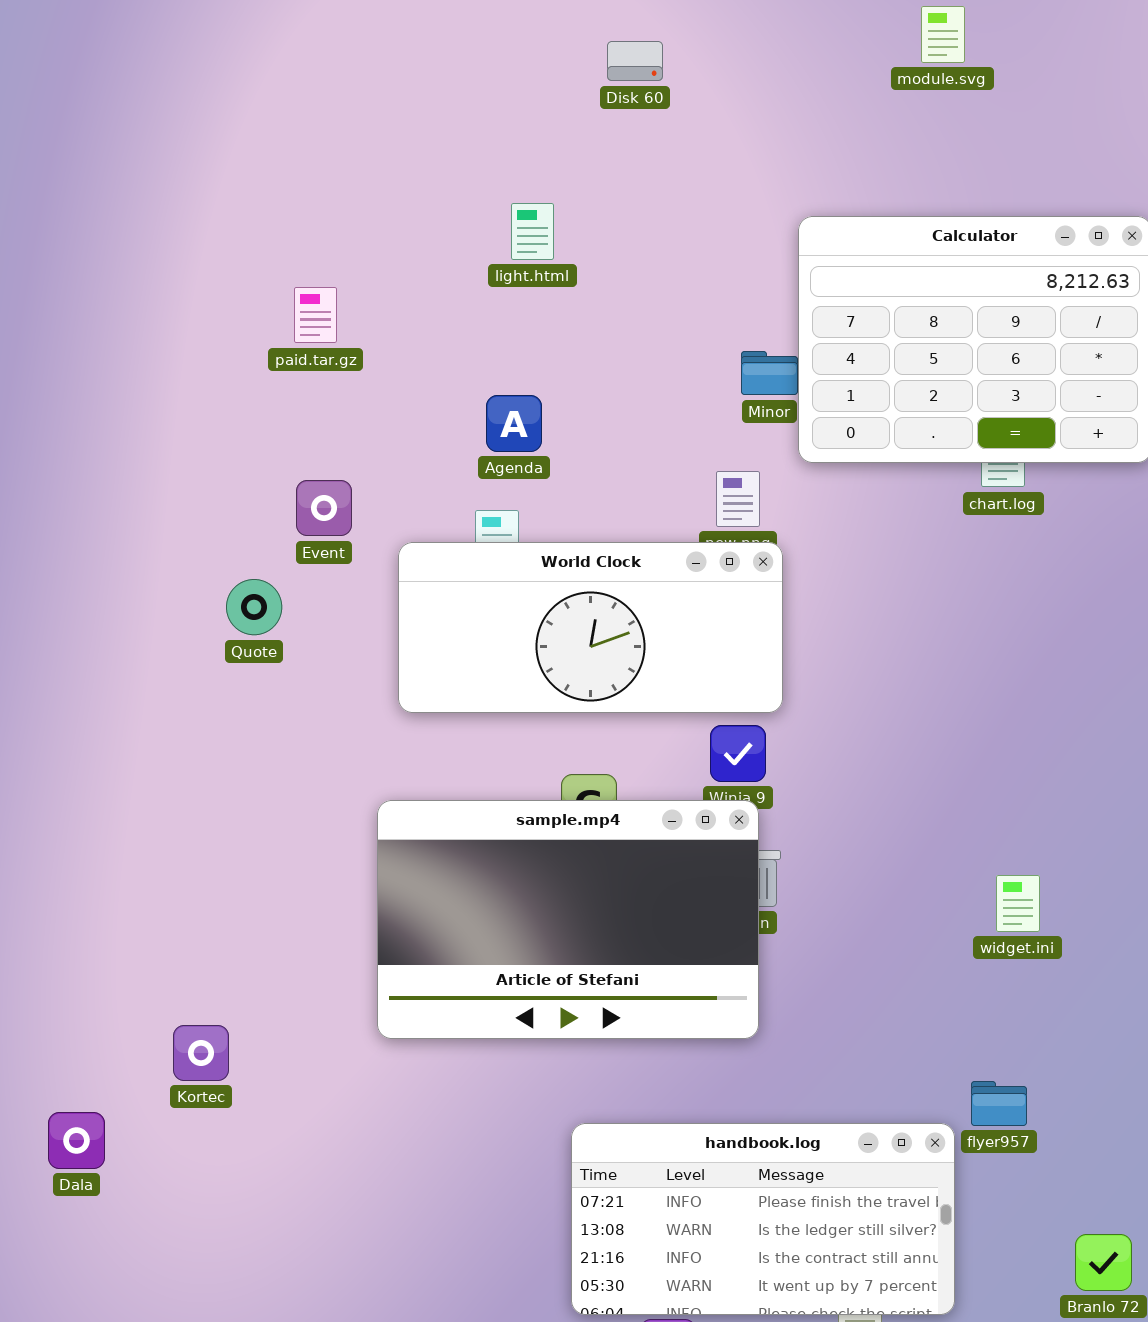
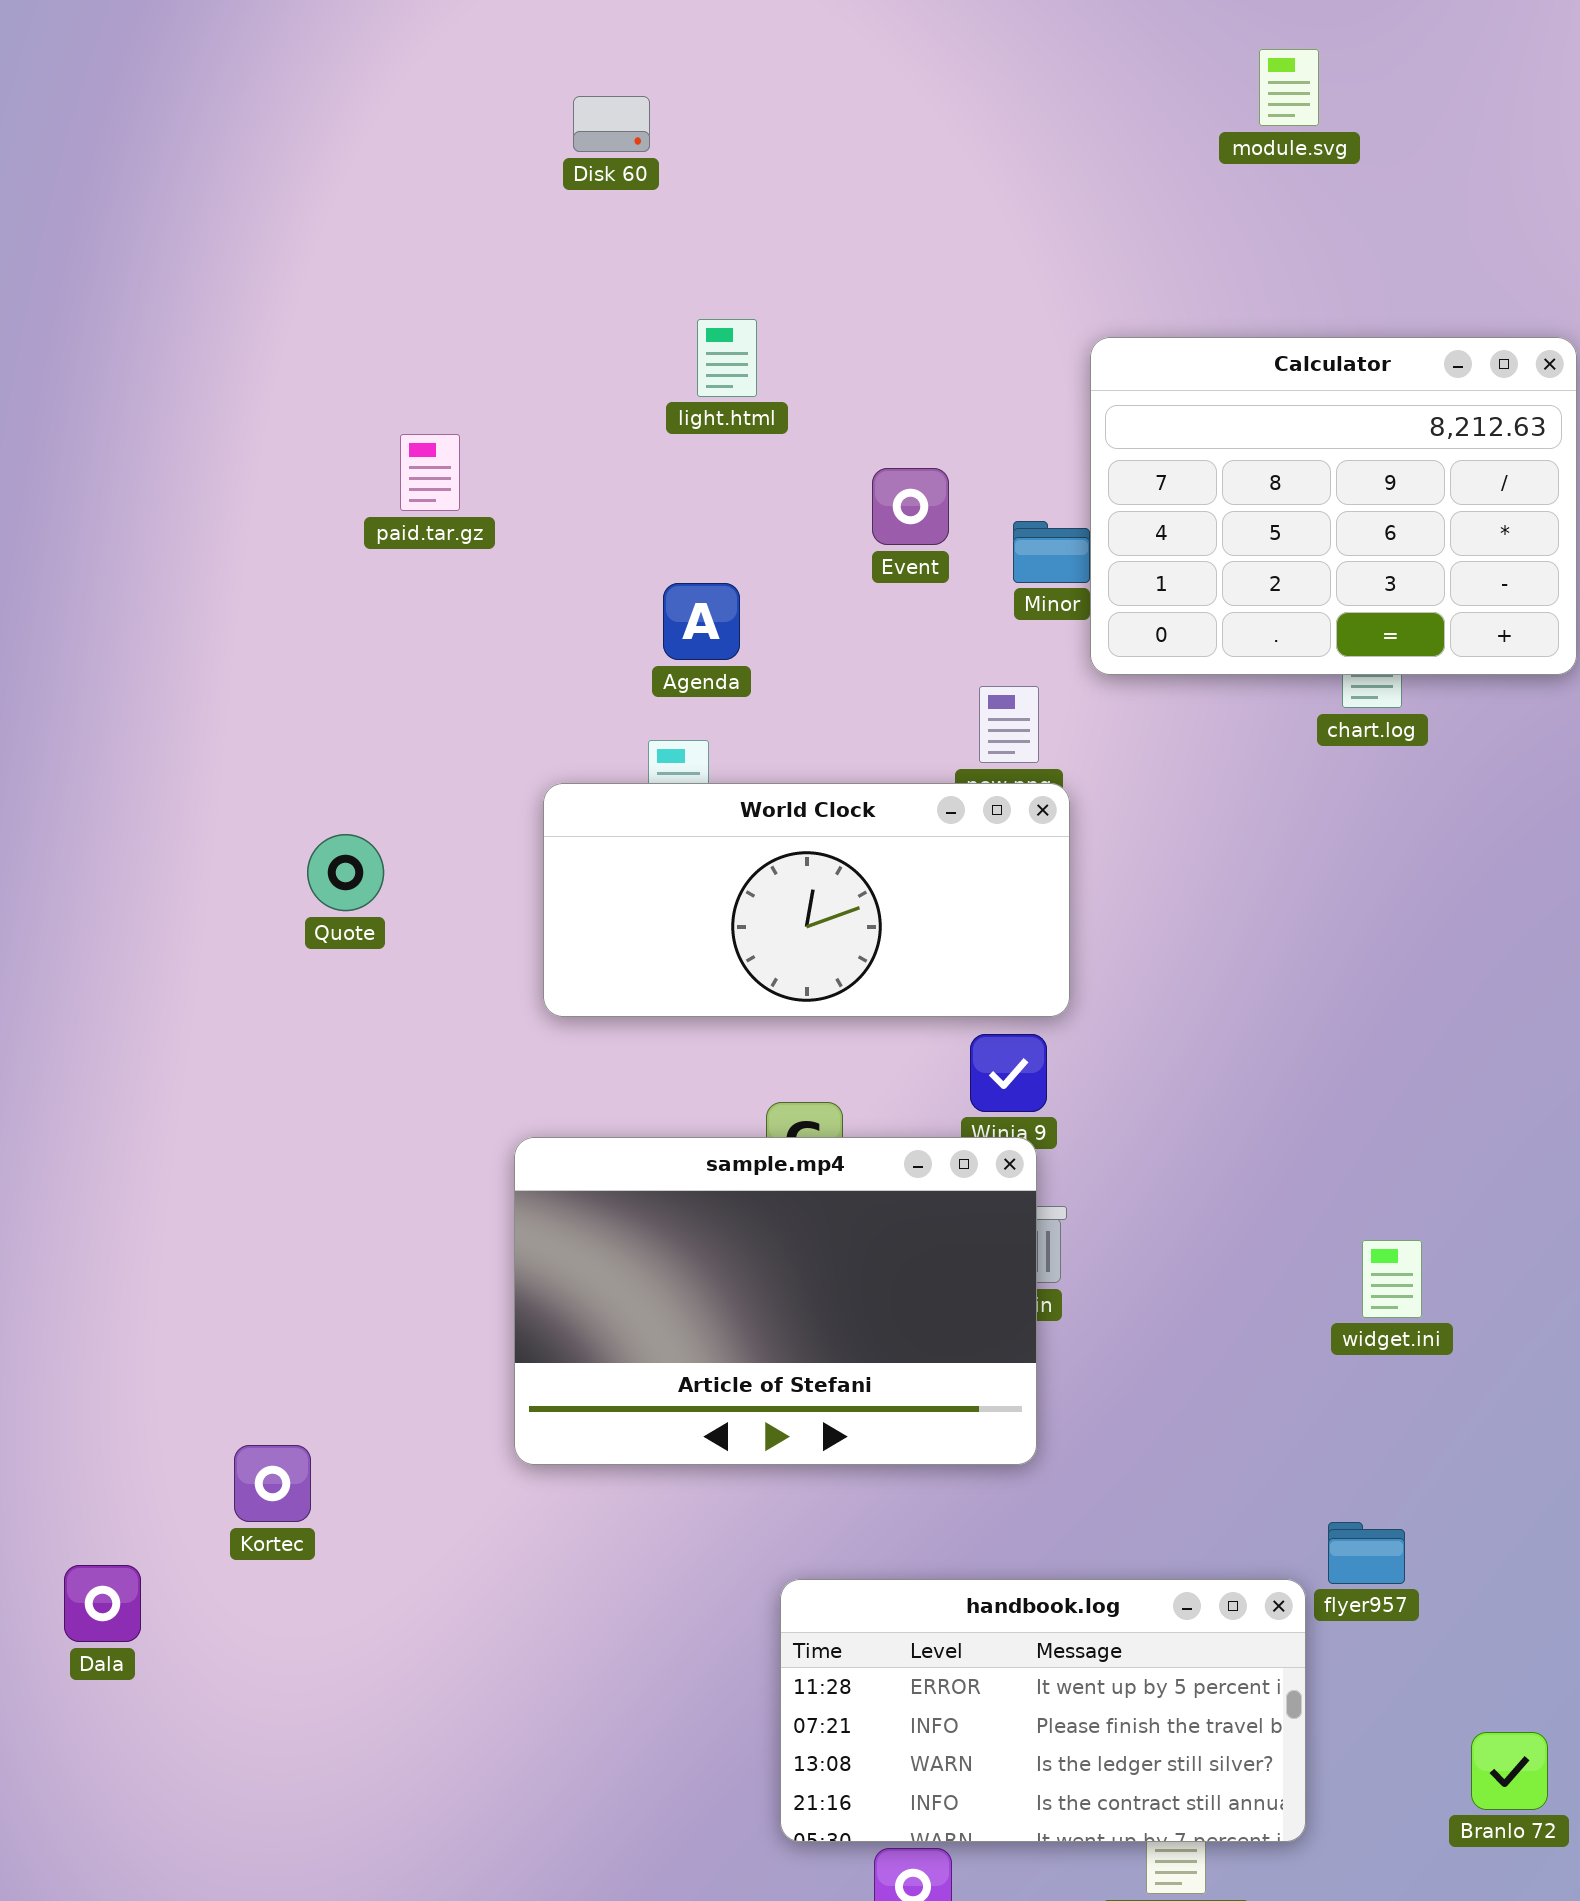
Disk 60: [607,41,663,81] -> [573,96,650,152], moved
Event: [296,480,352,536] -> [872,468,949,545], moved
handbook.log: [571,1123,955,1315] -> [780,1579,1306,1842], scrolled up 1 row

